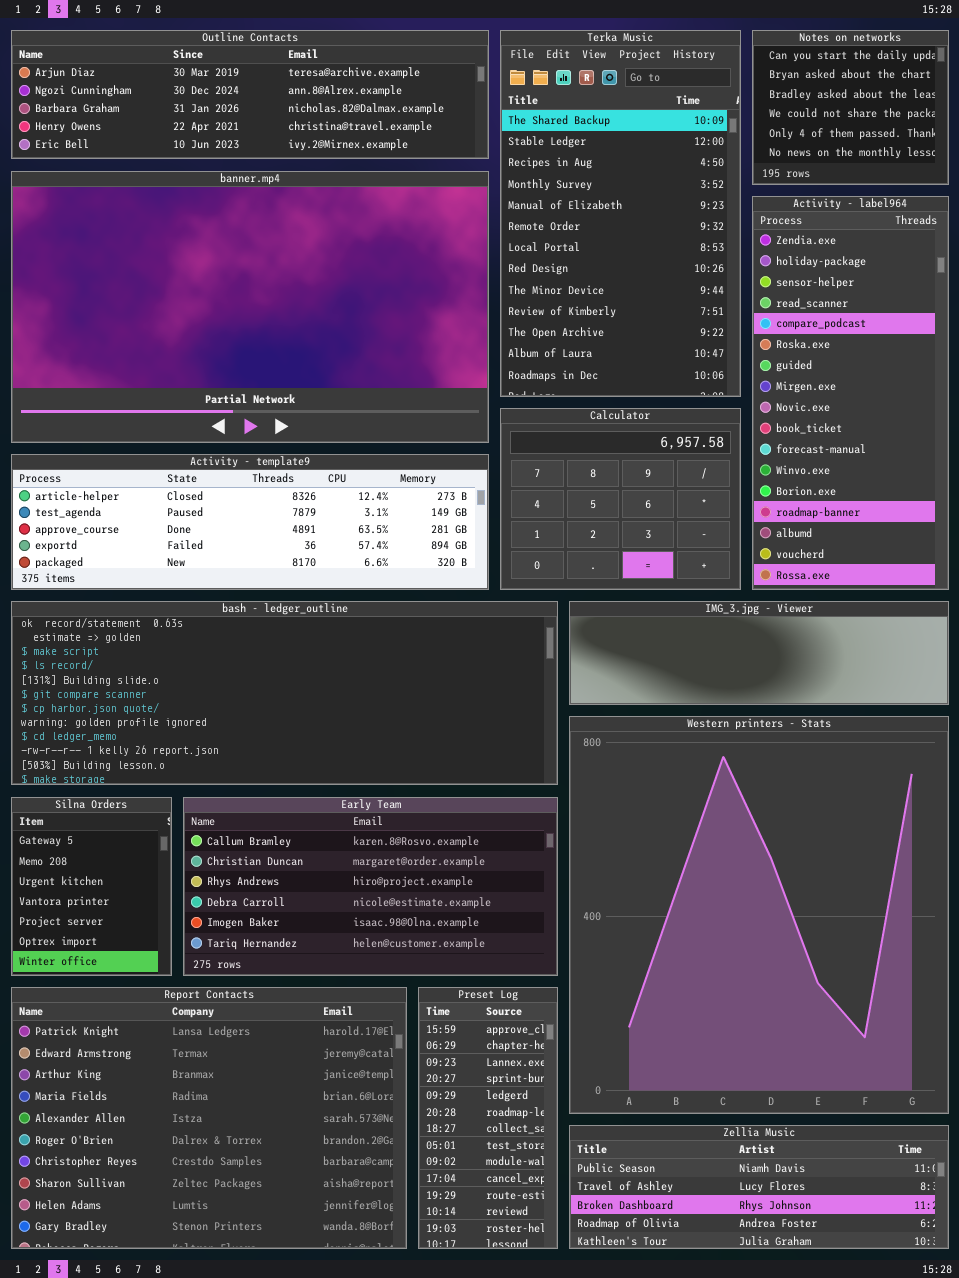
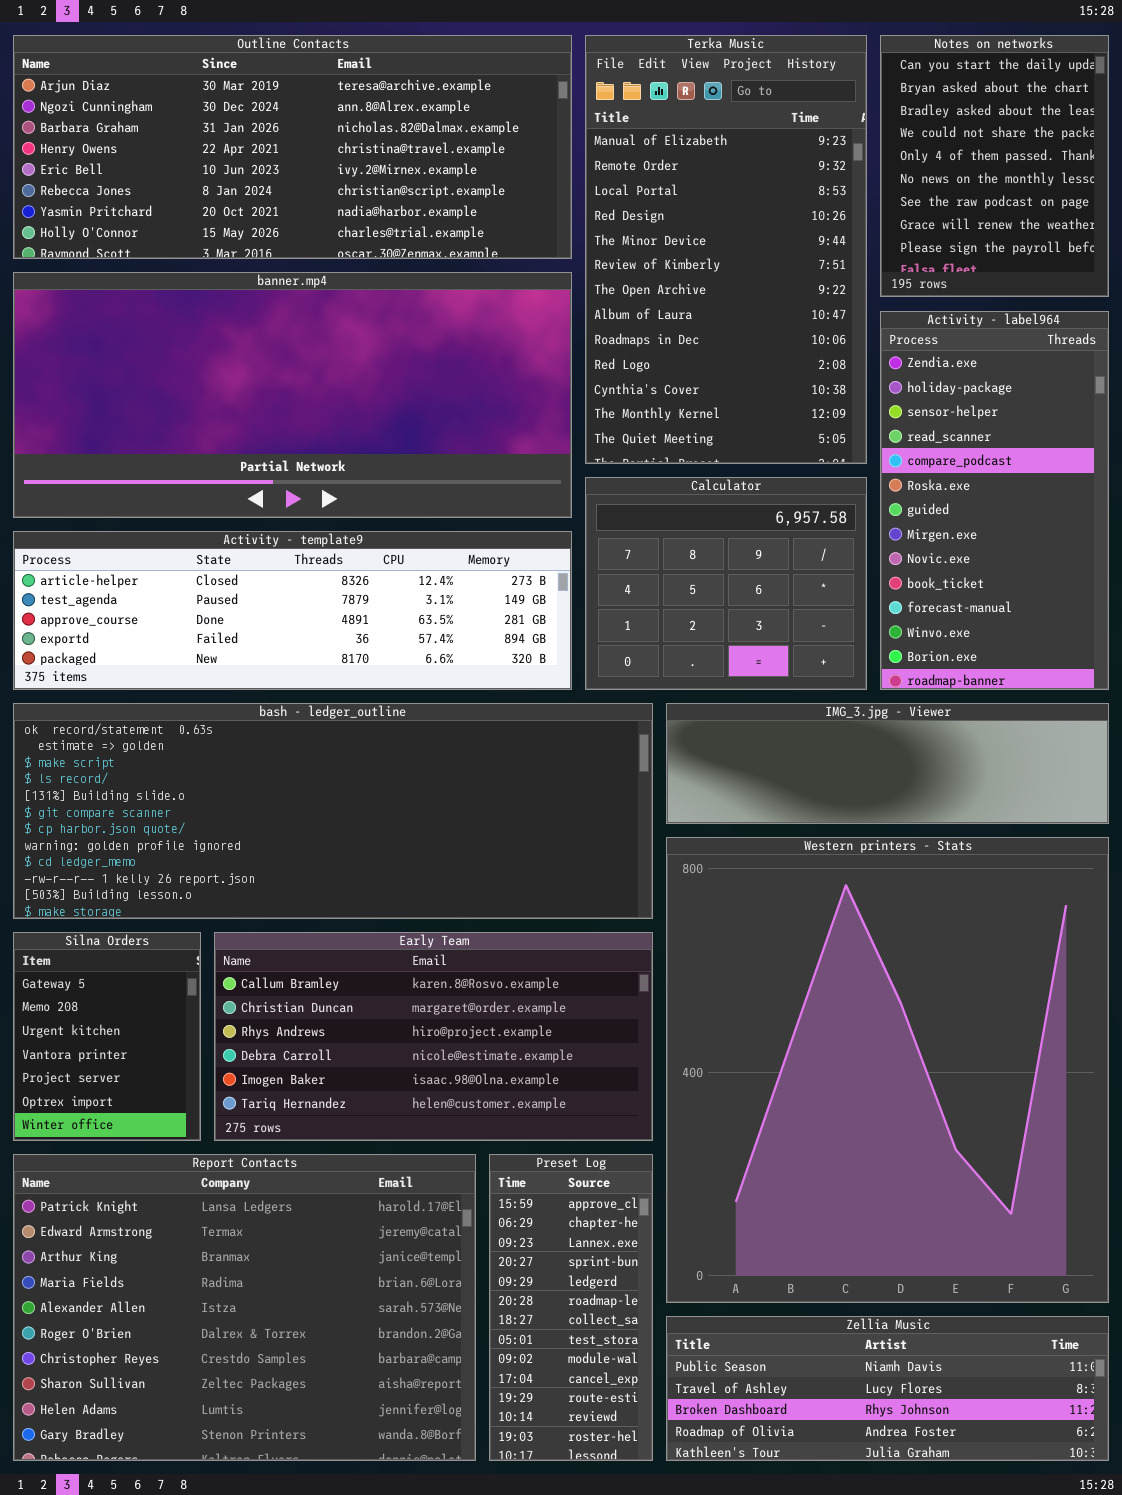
Outline Contacts: [11,30,489,159] -> [13,35,572,259], resized
Terka Music: [500,30,741,397] -> [585,35,867,464], scrolled down 4 rows
Notes on networks: [752,30,949,185] -> [880,35,1109,297], resized
banner.mp4: [11,171,489,443] -> [13,272,572,518], resized
Activity - label964: [752,196,949,590] -> [880,311,1109,690], resized

